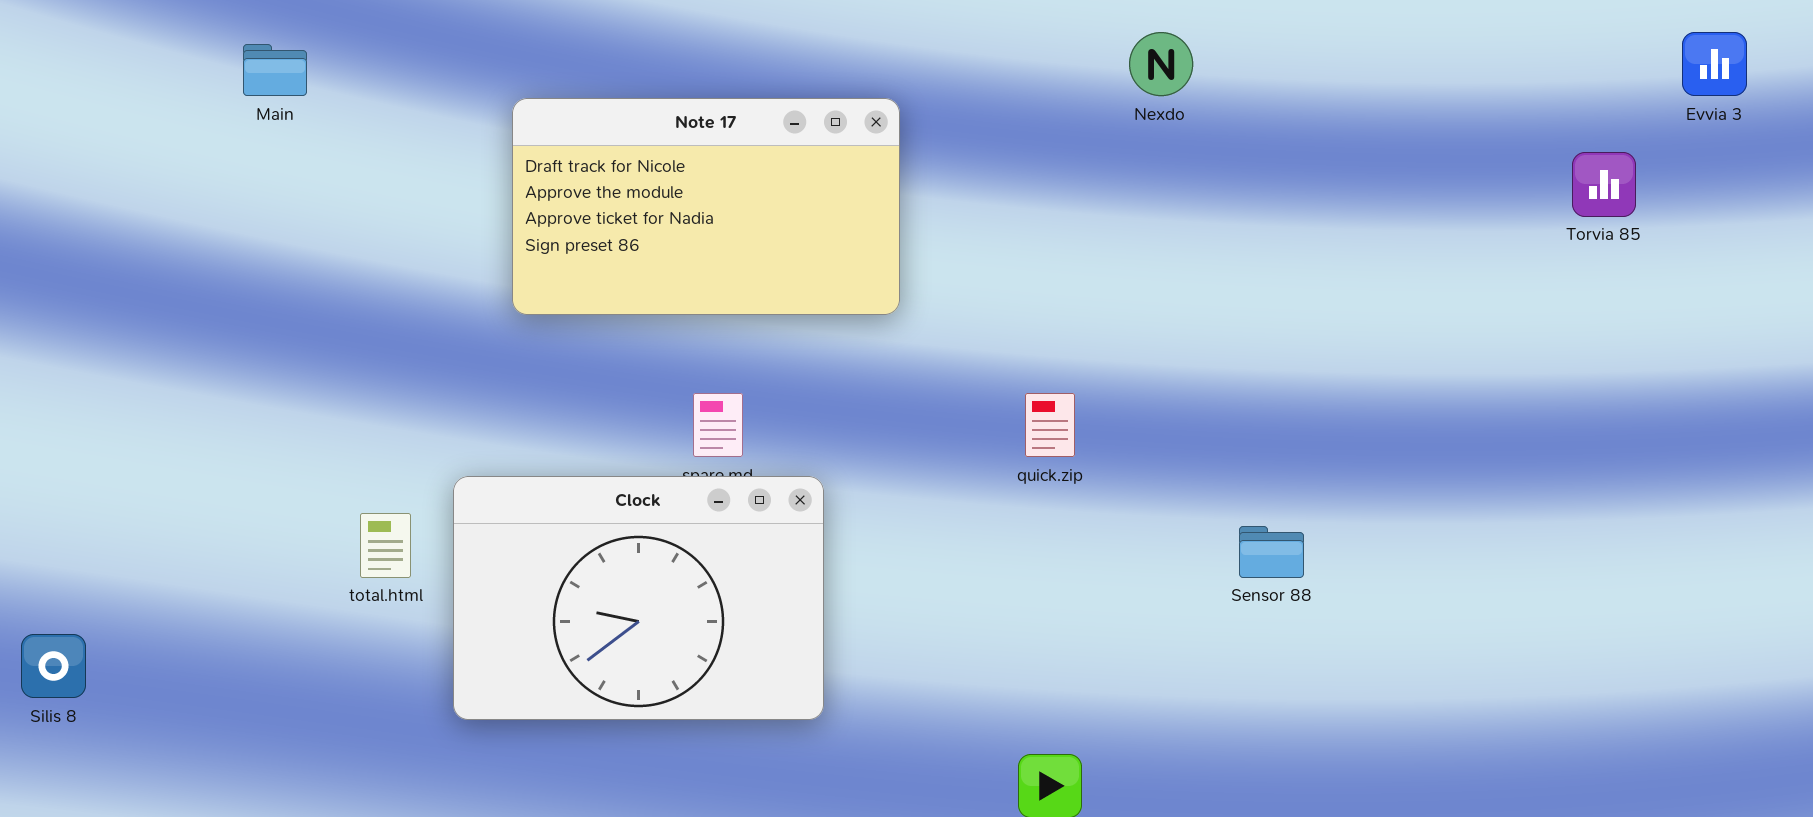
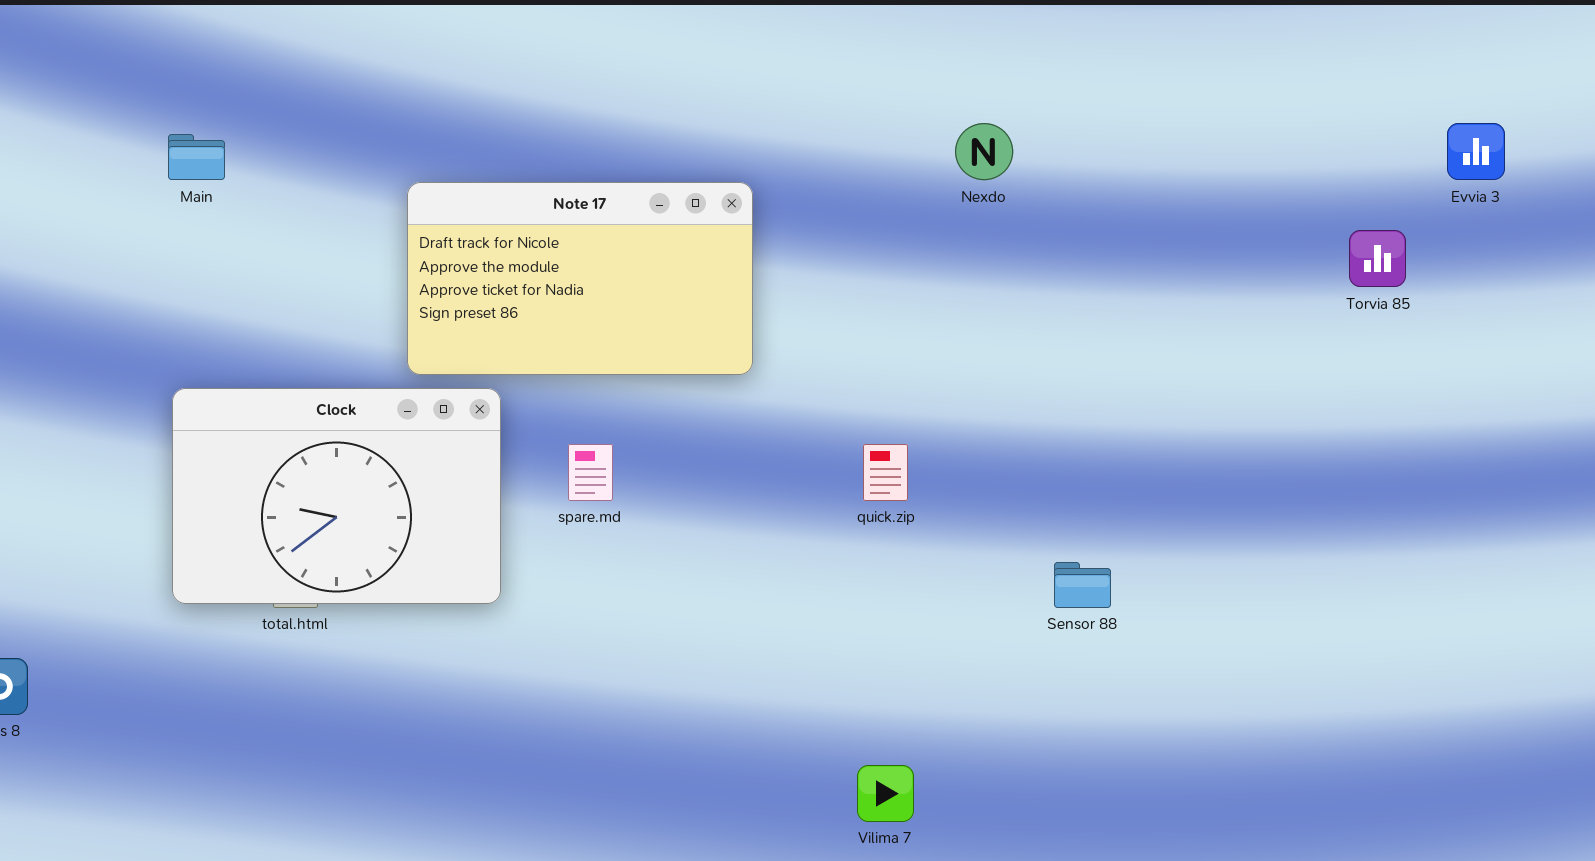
Clock: [453,476,824,720] -> [172,388,501,604], moved

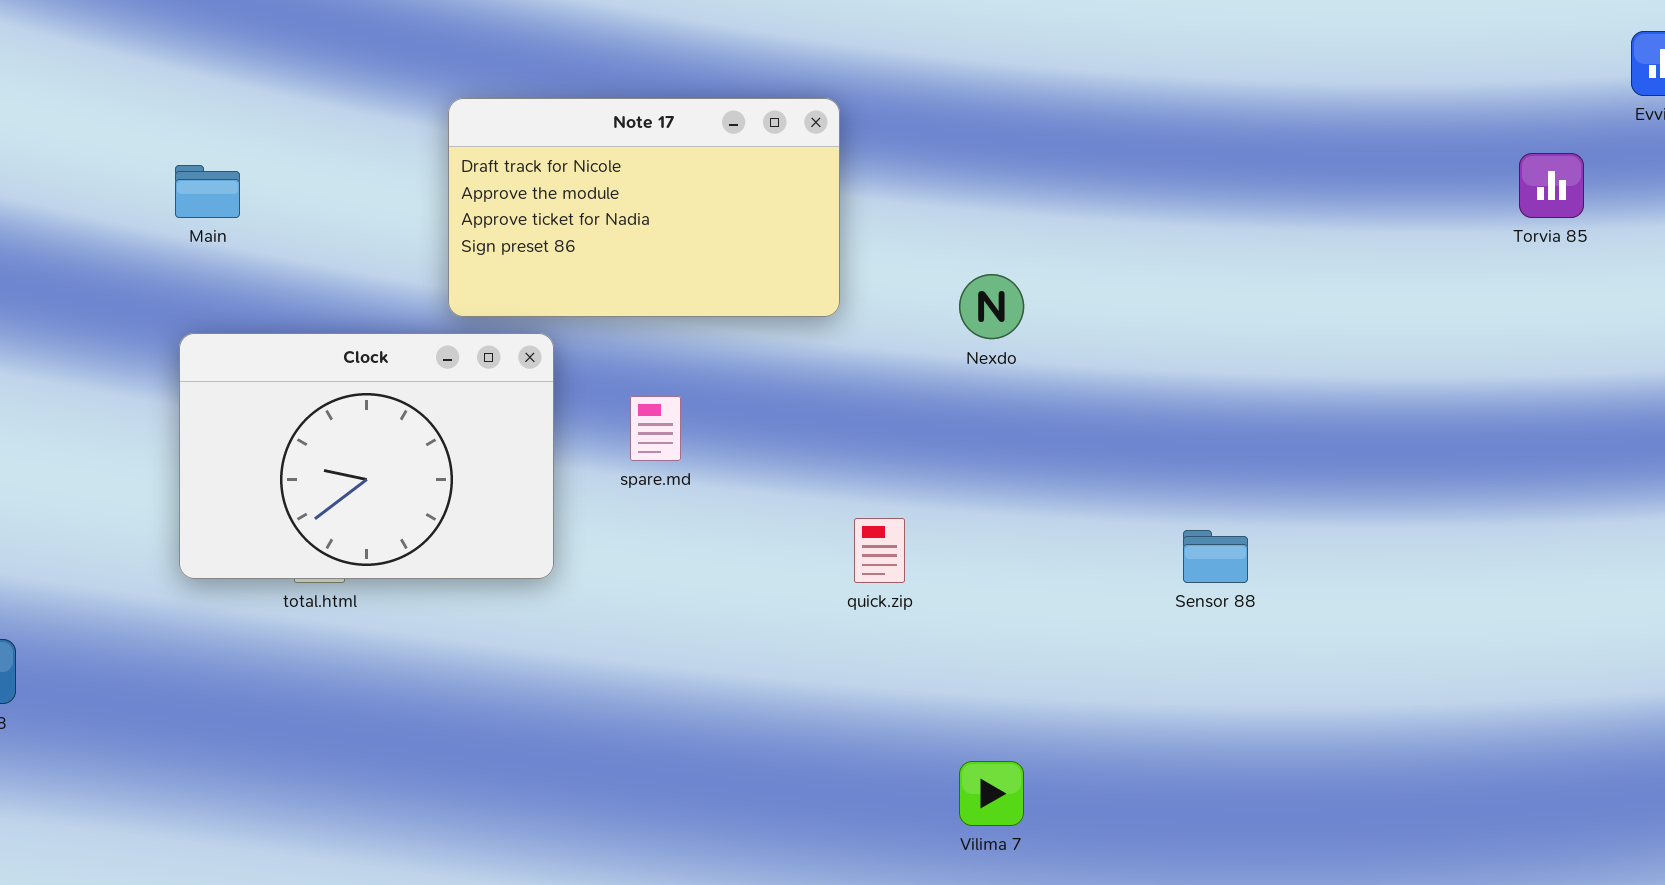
Nexdo: [955,123,1013,180] -> [959,274,1024,339], moved
Main: [168,134,225,180] -> [175,165,240,218], moved
quick.zip: [863,444,908,501] -> [854,518,905,583], moved

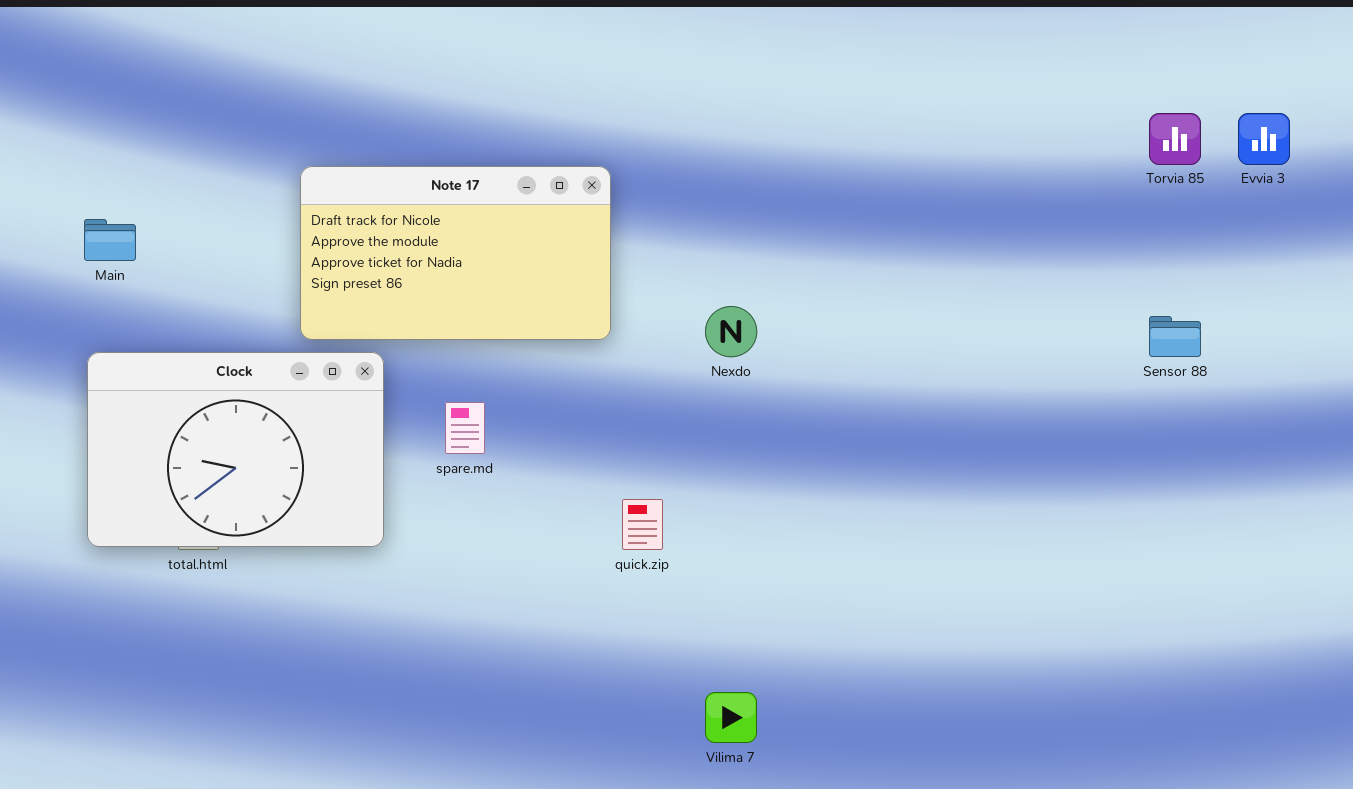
Torvia 85: [1519,153,1584,218] -> [1149,113,1201,165], moved
Sensor 88: [1183,530,1248,583] -> [1149,316,1201,357], moved

